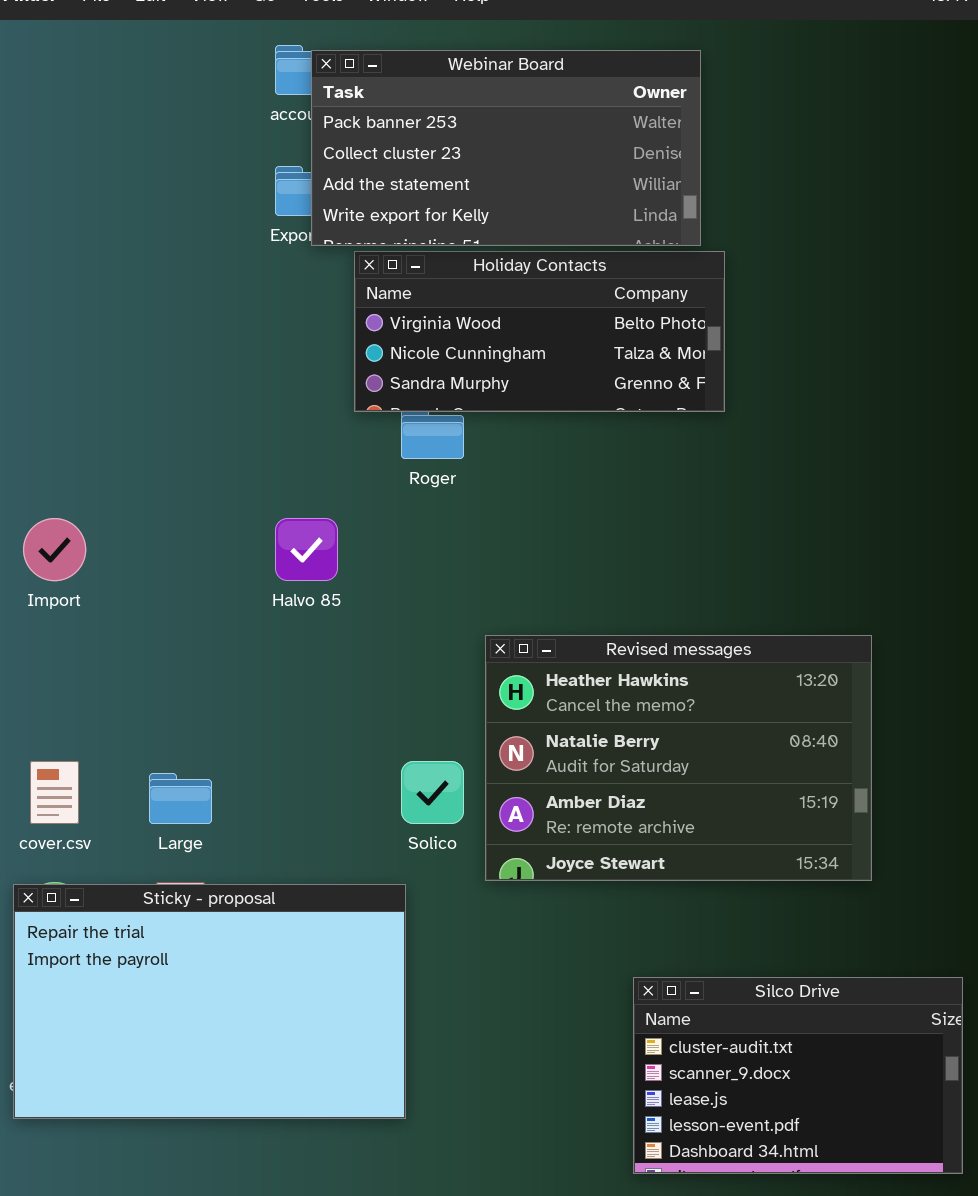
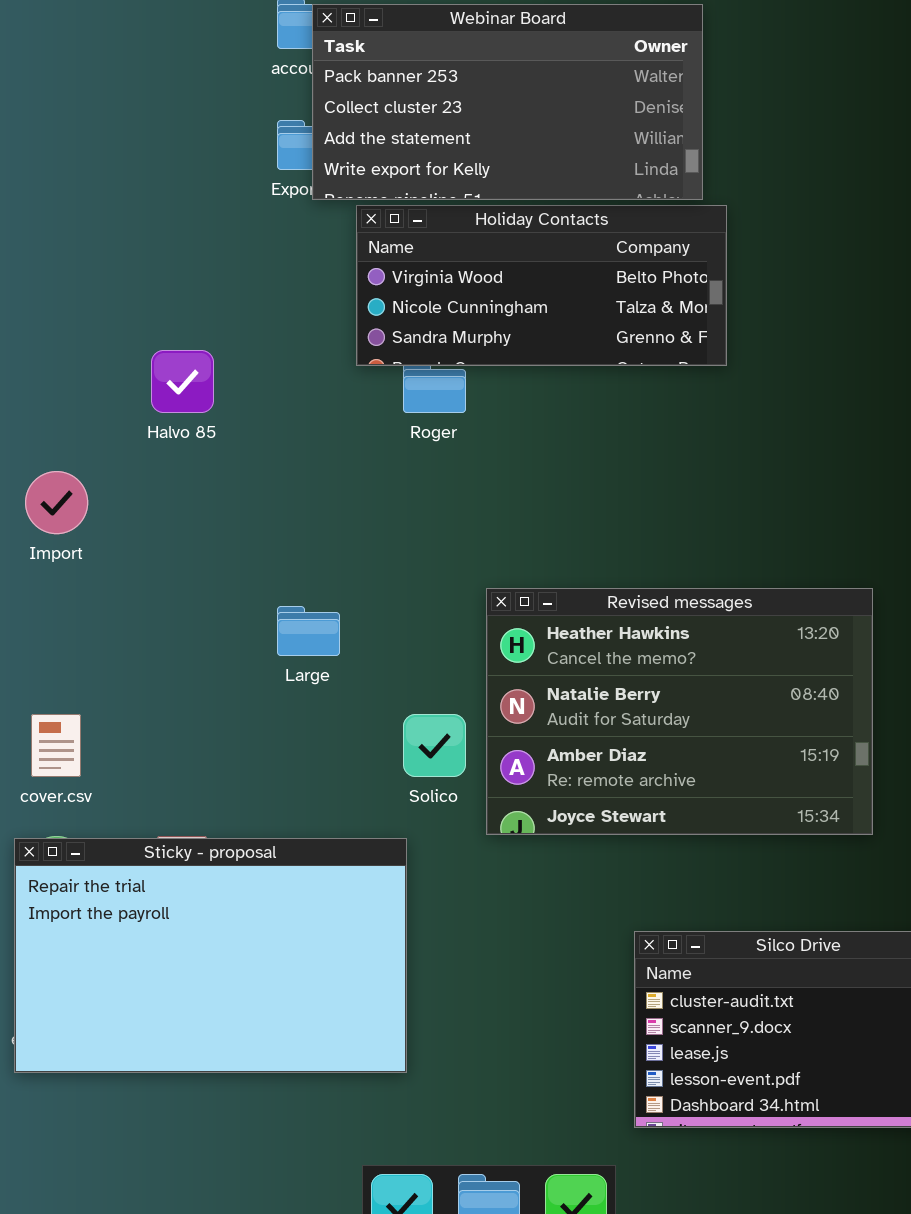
Halvo 85: [275,518,338,581] -> [151,350,214,413], moved
Large: [149,773,212,824] -> [277,606,340,656], moved

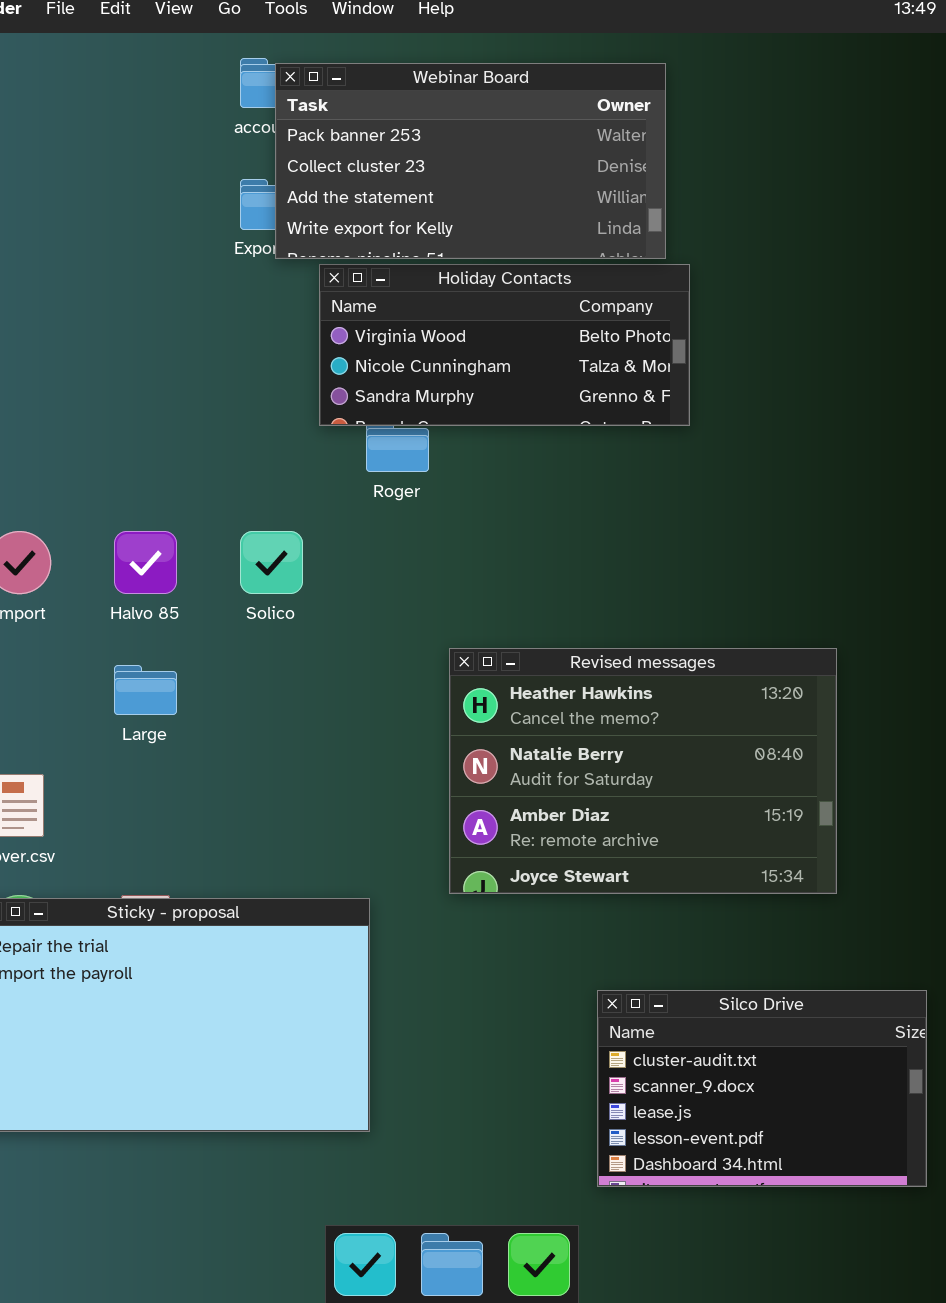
Halvo 85: [151,350,214,413] -> [114,531,177,594], moved
Large: [277,606,340,656] -> [114,665,177,715], moved
Solico: [403,714,466,777] -> [240,531,303,594], moved

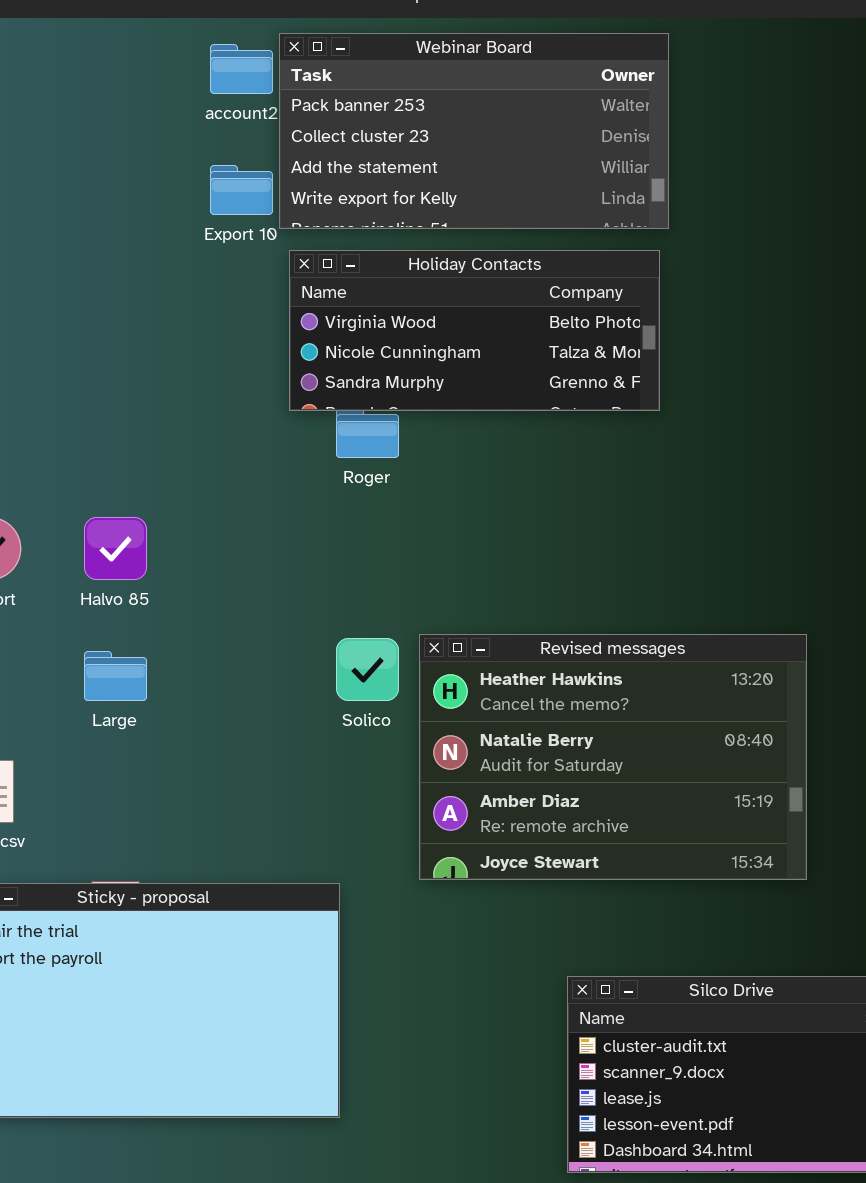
Webinar Board: [275,63,666,259] -> [279,33,669,229], moved
Solico: [240,531,303,594] -> [336,638,399,701], moved

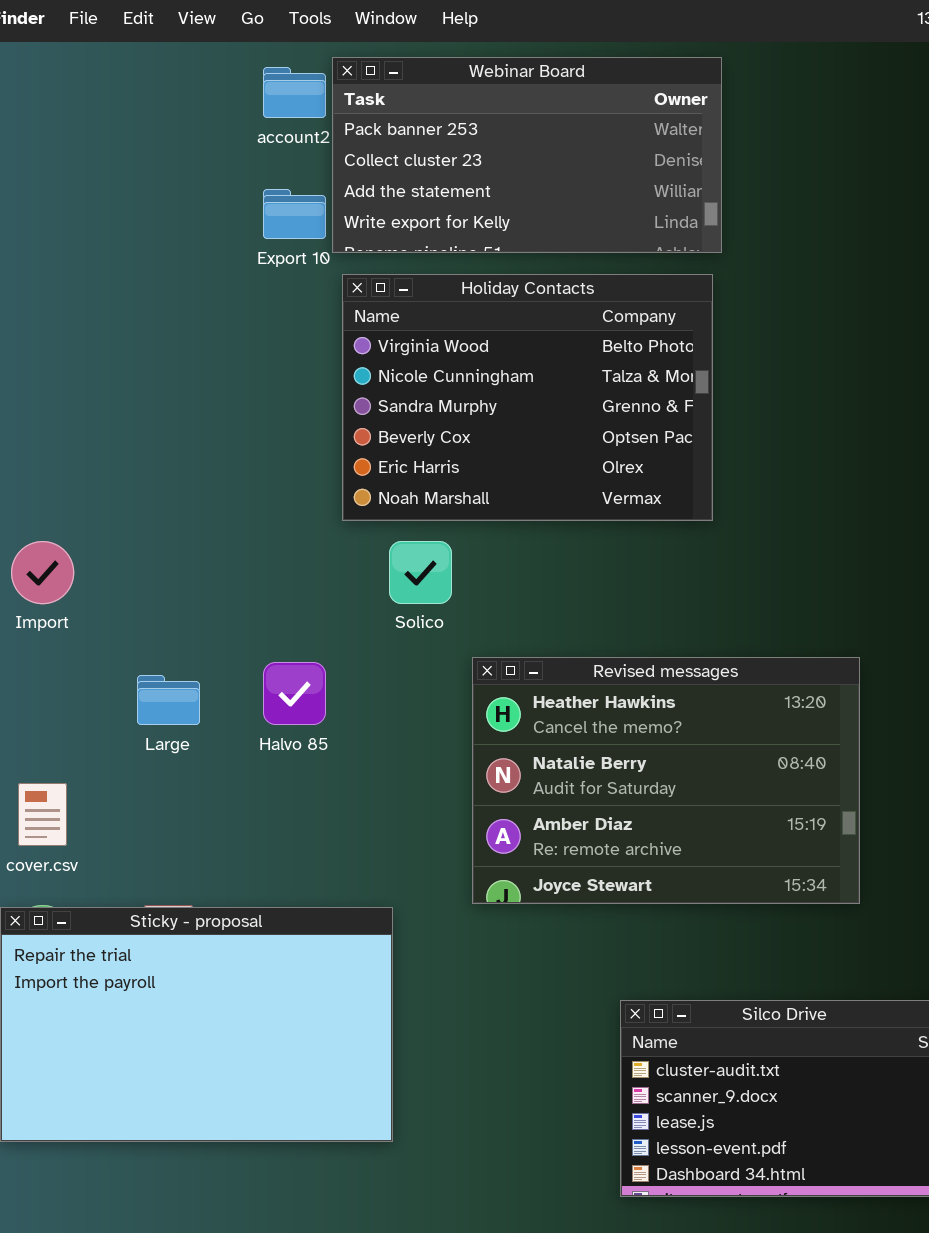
Holiday Contacts: [289,250,660,411] -> [342,274,713,521], resized
Halvo 85: [84,517,147,580] -> [263,662,326,725], moved
Solico: [336,638,399,701] -> [389,541,452,604], moved

